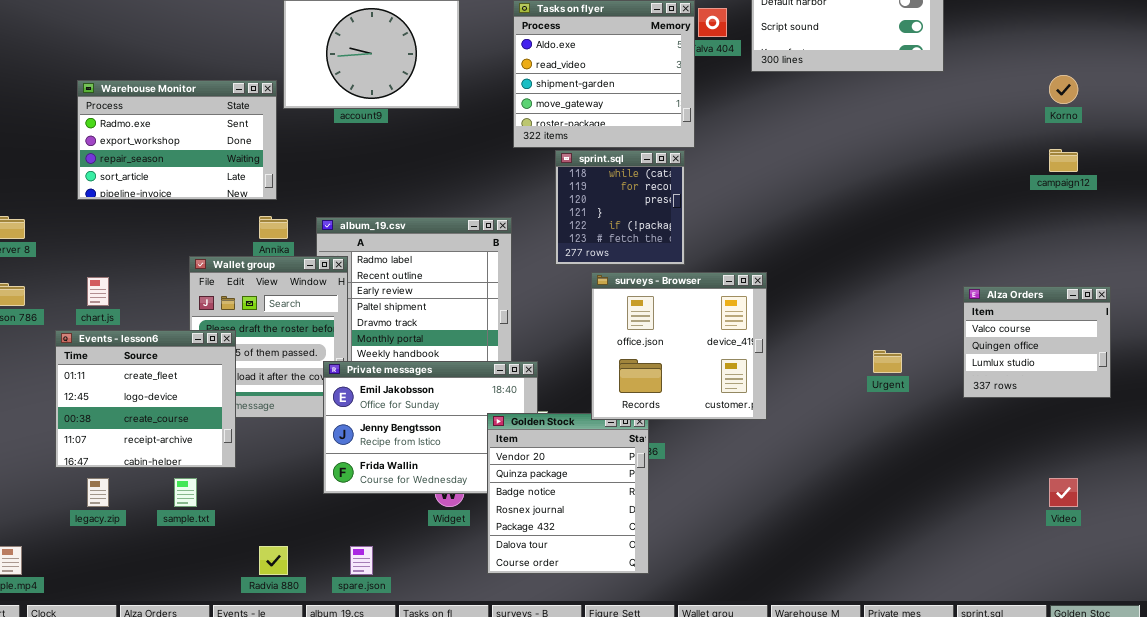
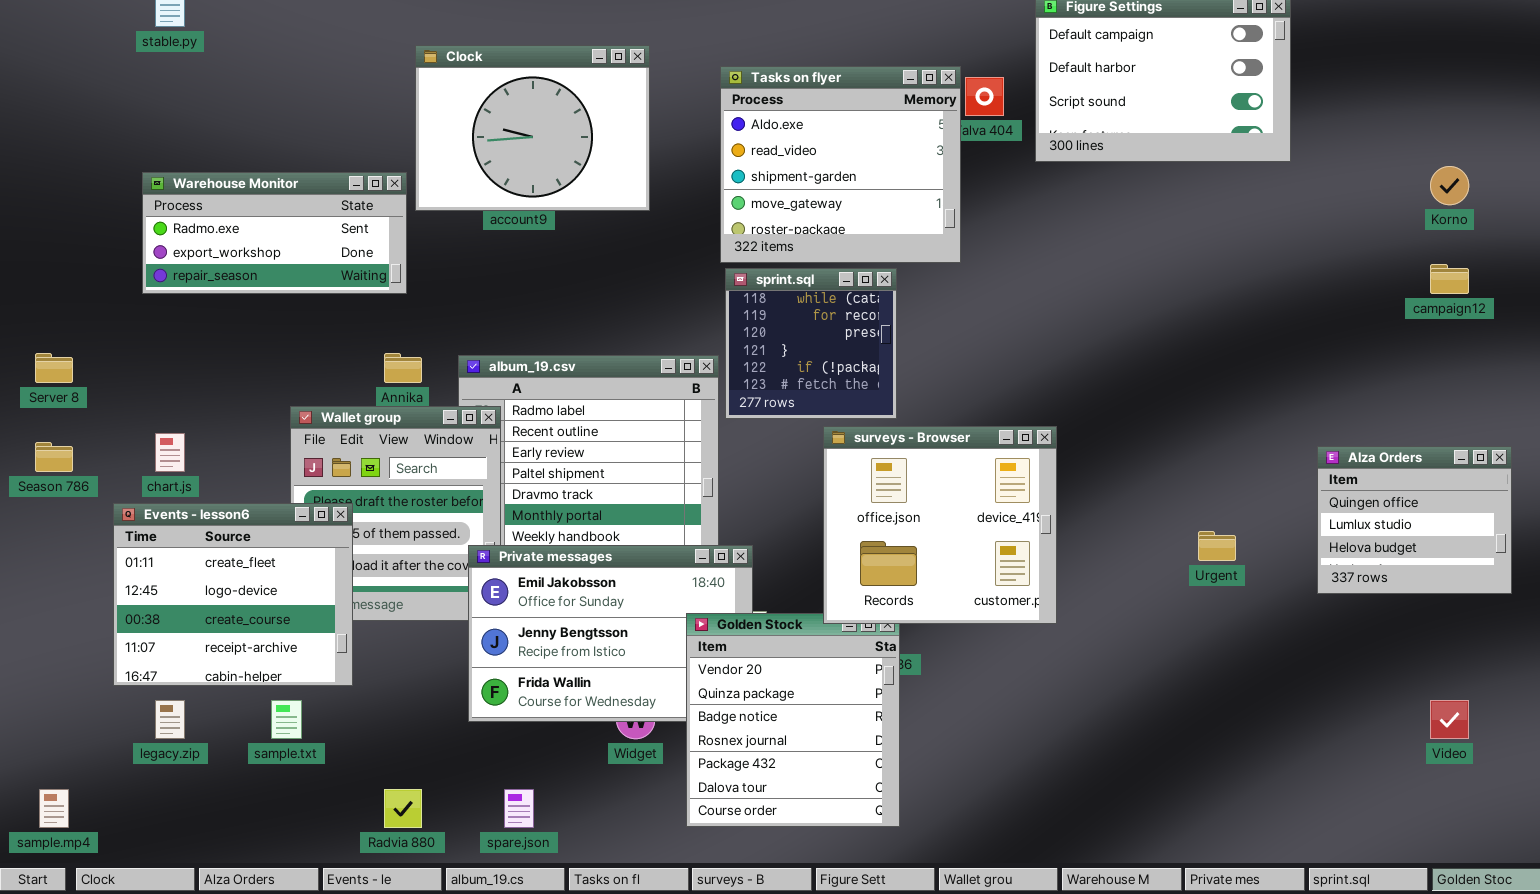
Warehouse Monitor: [77,80,277,200] -> [142,172,407,294], resized
sprint.sql: [555,150,685,265] -> [725,268,897,419], moved
Alza Orders: [963,286,1111,398] -> [1317,446,1512,594], scrolled down 1 row

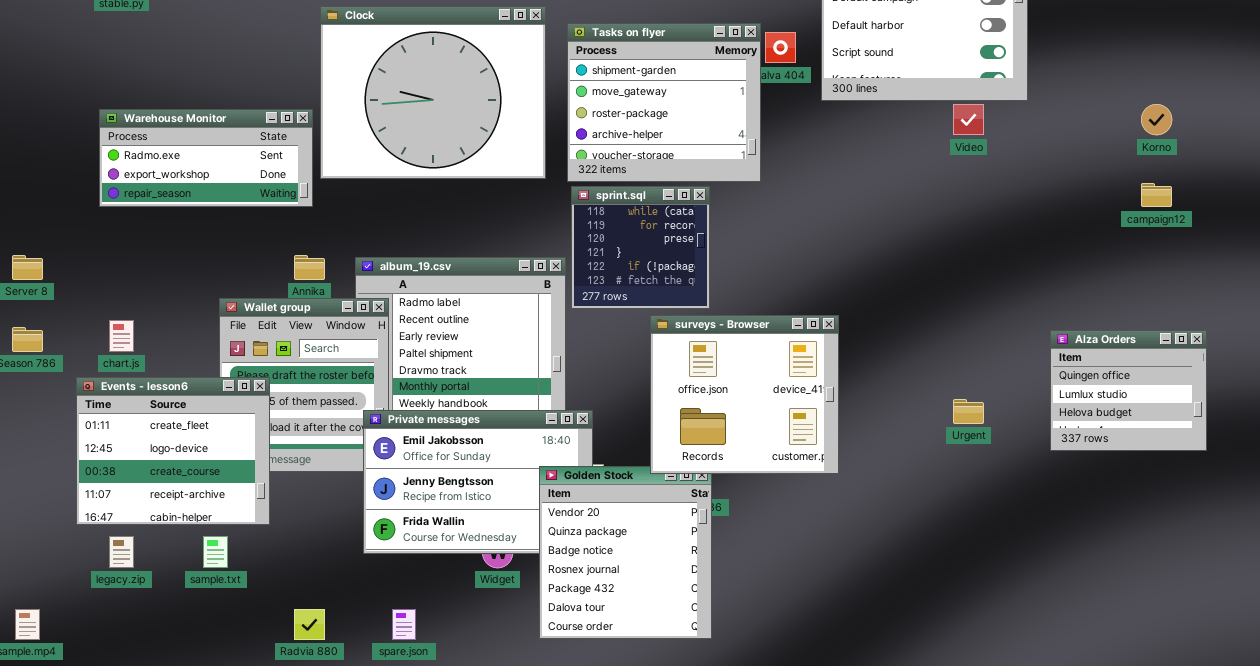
Clock: [415,45,650,211] -> [320,6,546,179], resized
Tasks on flyer: [720,66,961,263] -> [567,23,761,182], scrolled down 2 rows
Video: [1430,700,1469,739] -> [953,104,984,135], moved

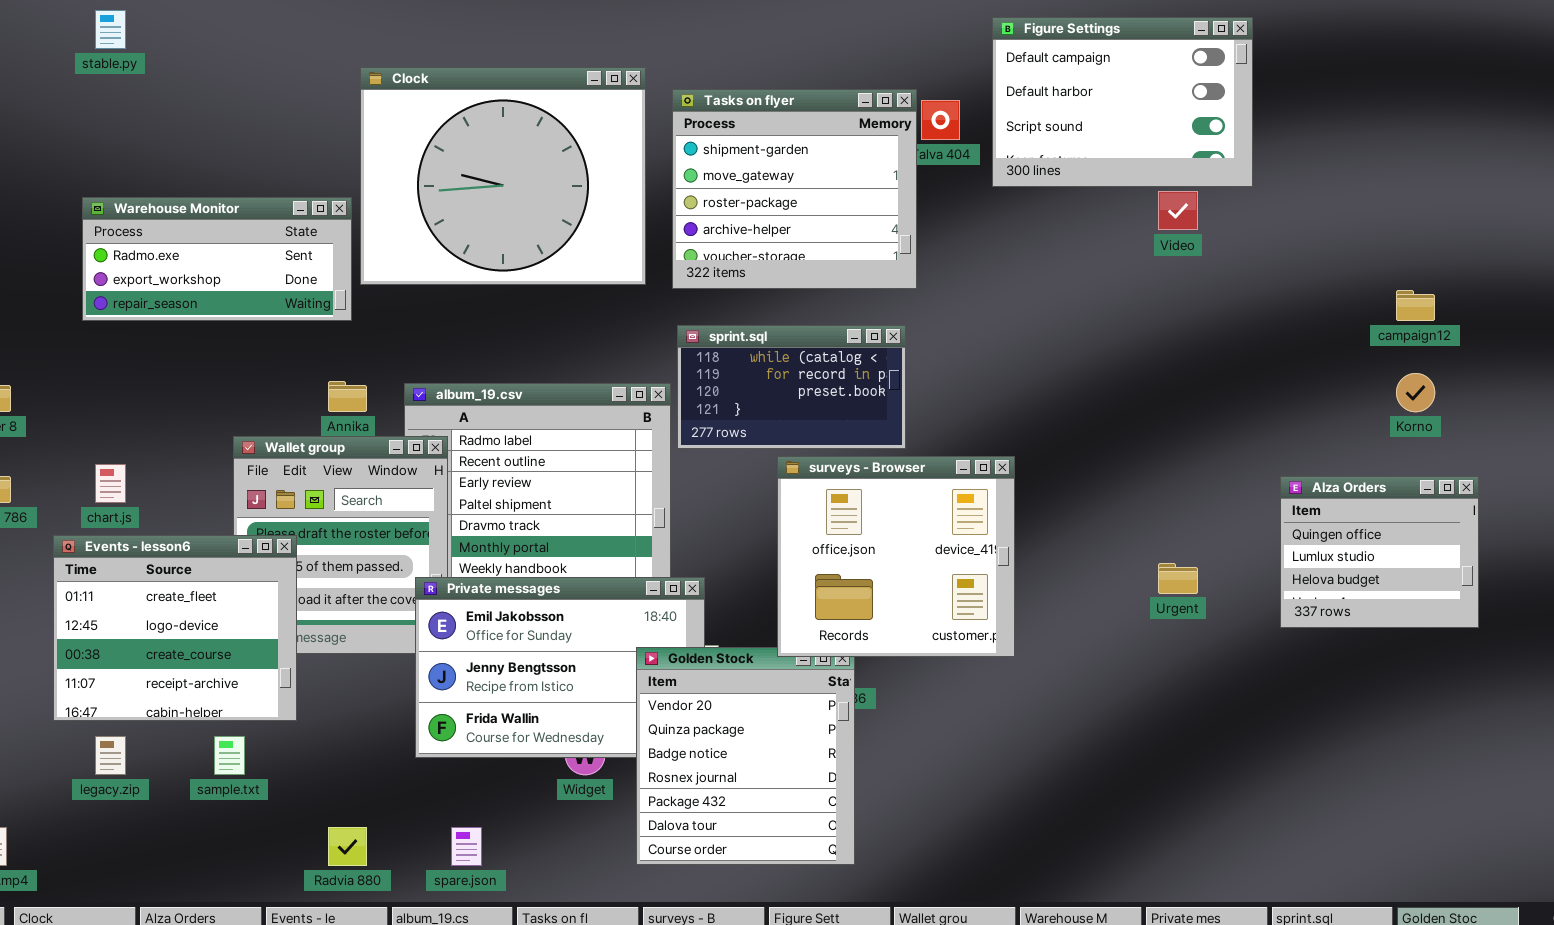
Korno: [1141,104,1172,135] -> [1396,373,1435,412], moved
sprint.sql: [571,186,710,309] -> [677,325,906,449], resized

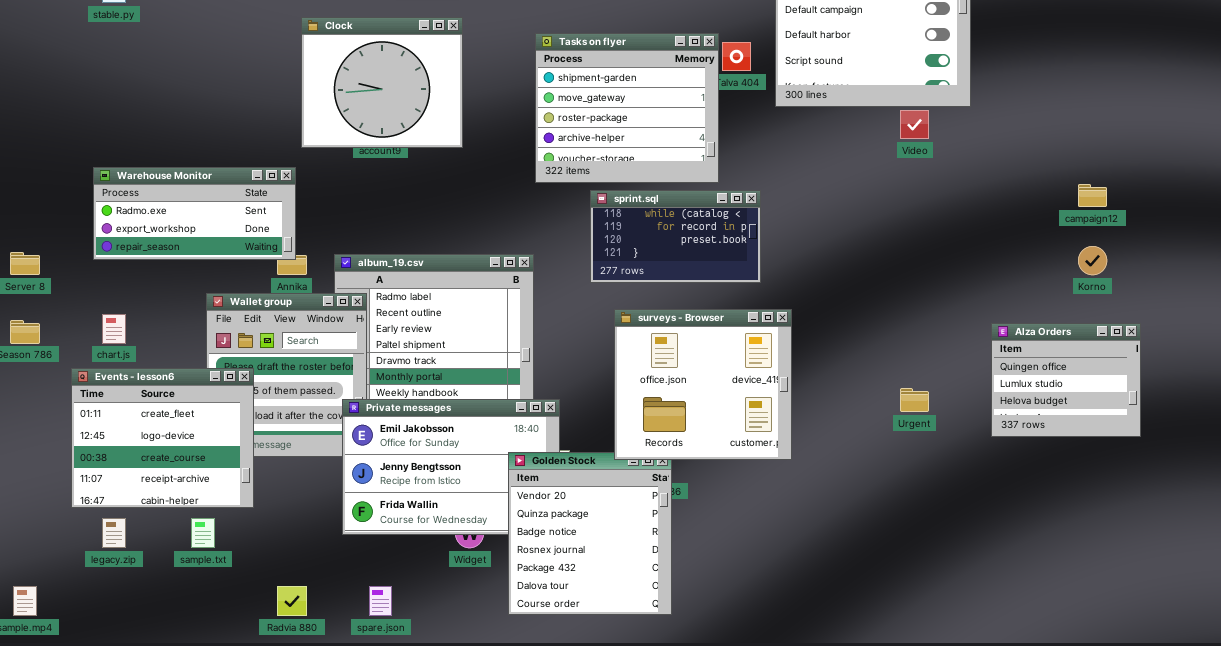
Clock: [360,67,646,285] -> [301,17,463,148], resized
Warehouse Monitor: [82,197,352,321] -> [93,167,296,260], moved
sprint.sql: [677,325,906,449] -> [590,190,761,283], moved

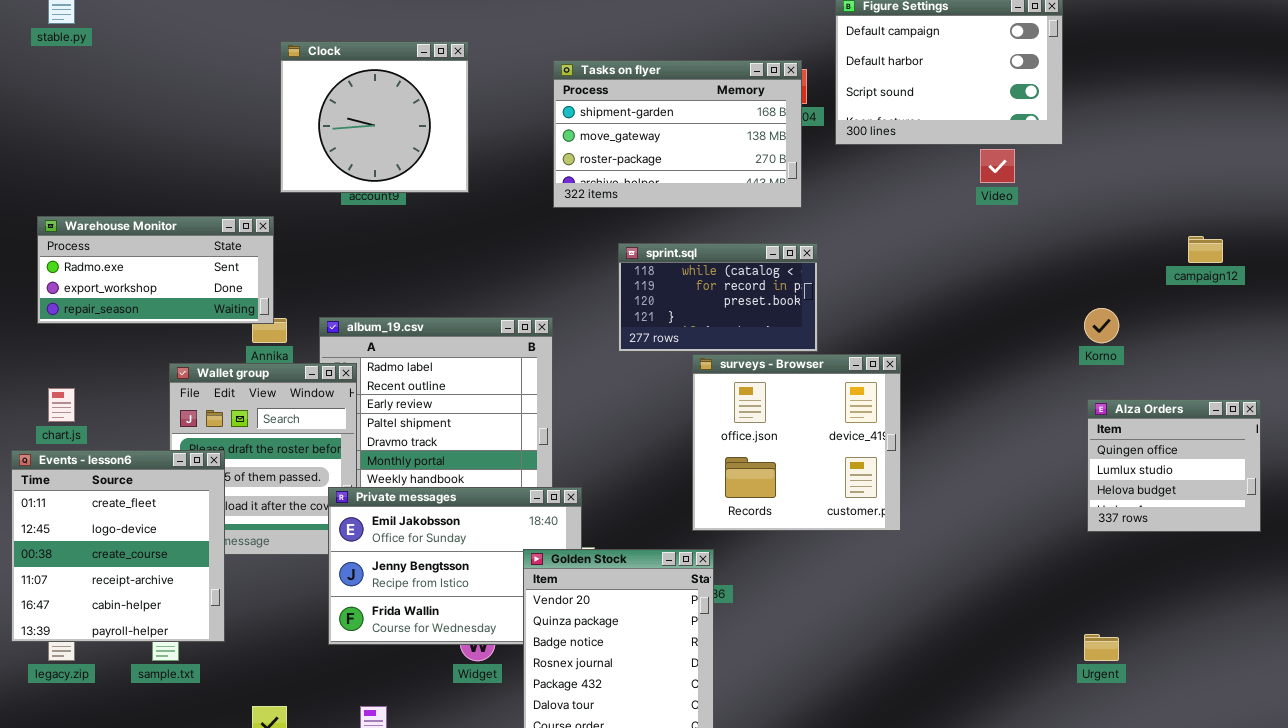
Tasks on flyer: [535,33,719,183] -> [553,60,802,208], resized
Korno: [1078,246,1107,275] -> [1084,308,1119,343], moved
surveys - Browser: [614,309,792,460] -> [692,354,901,531], moved
Events - lesson6: [71,368,254,508] -> [11,450,225,642], resized
Urgent: [900,388,929,412] -> [1084,634,1119,661], moved

